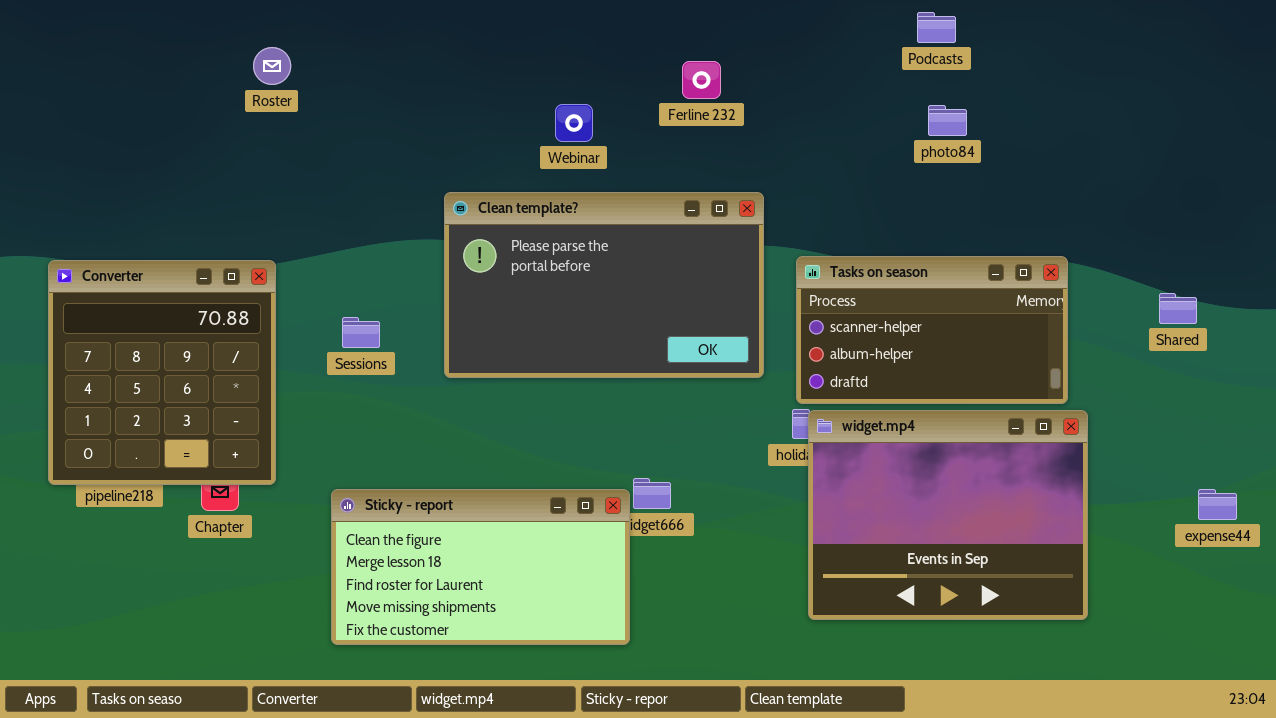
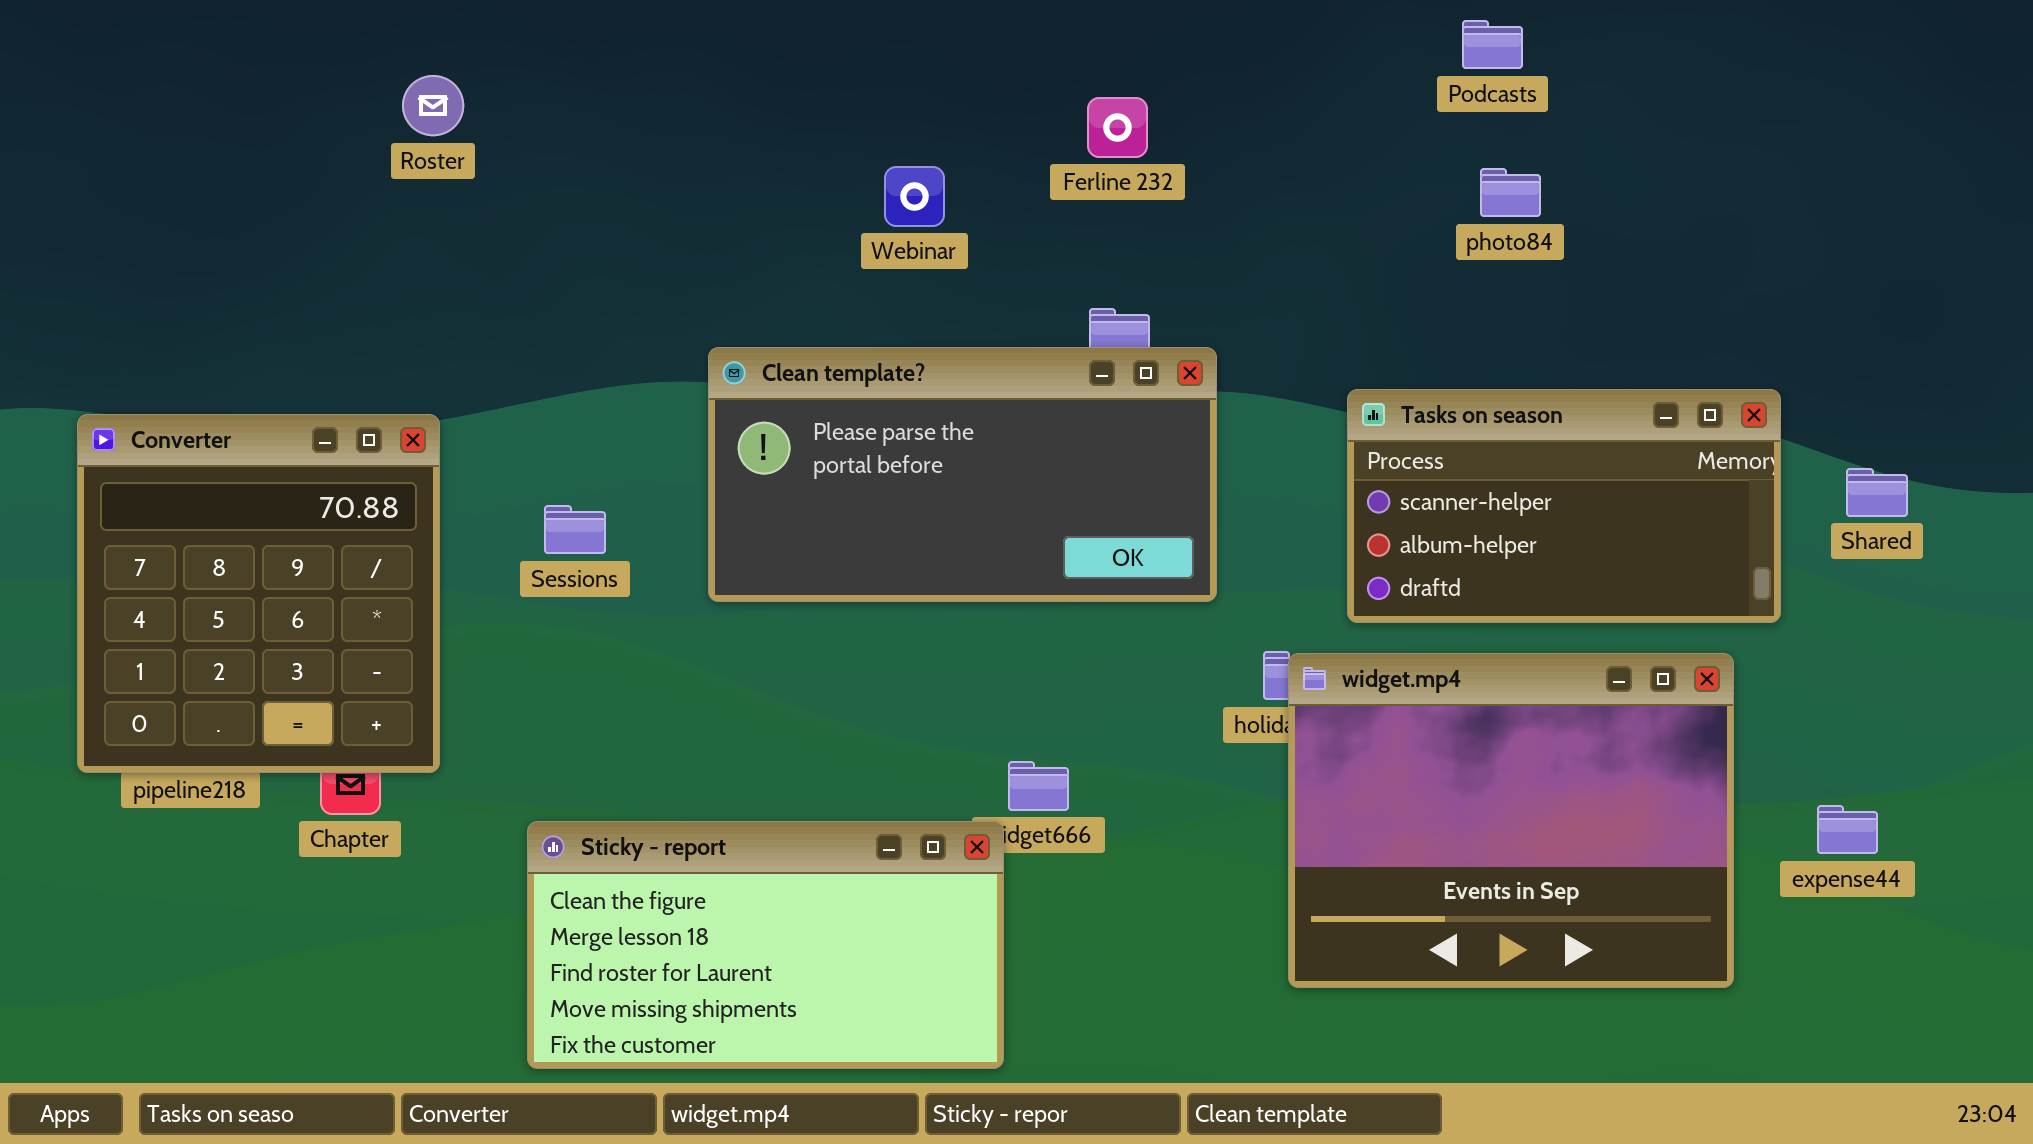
Clean template?: [444,192,764,378] -> [708,347,1217,602], resized
Tasks on season: [796,256,1068,404] -> [1347,389,1781,623], moved
Sticky - report: [331,489,630,645] -> [527,821,1004,1069], moved
expense44: [1198,489,1237,520] -> [1817,805,1878,854], moved

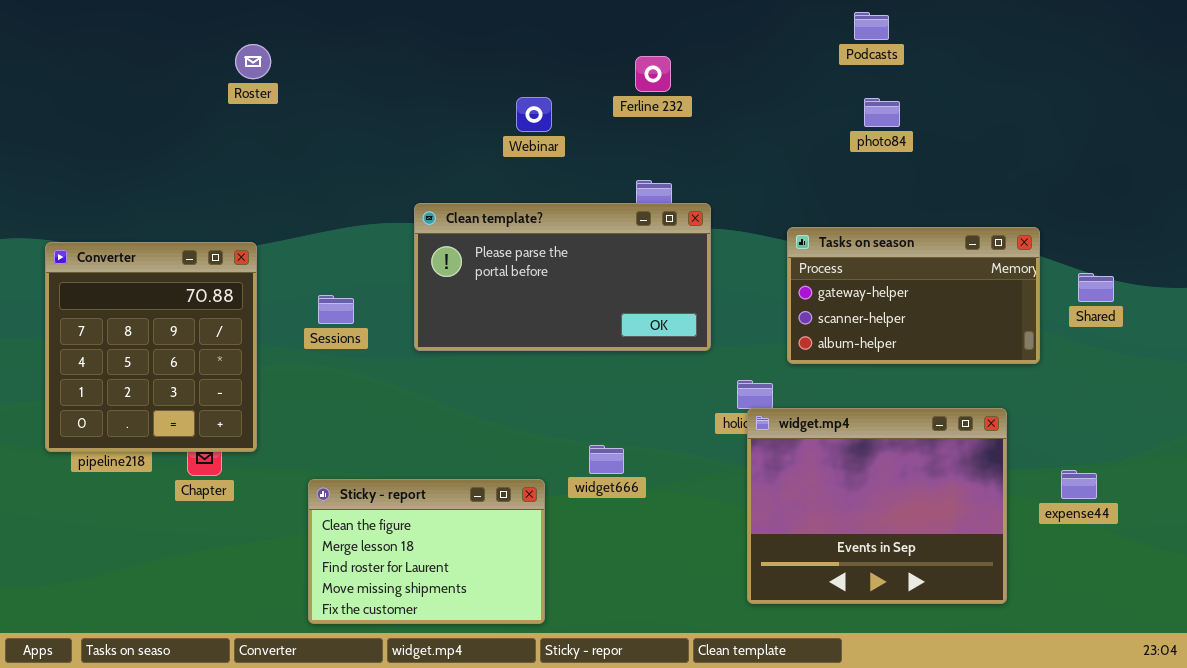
Tasks on season: [1347,389,1781,623] -> [787,227,1040,364], scrolled up 1 row
widget.mp4: [1288,653,1734,988] -> [747,408,1007,604], moved
Sticky - report: [527,821,1004,1069] -> [308,479,545,624], resized

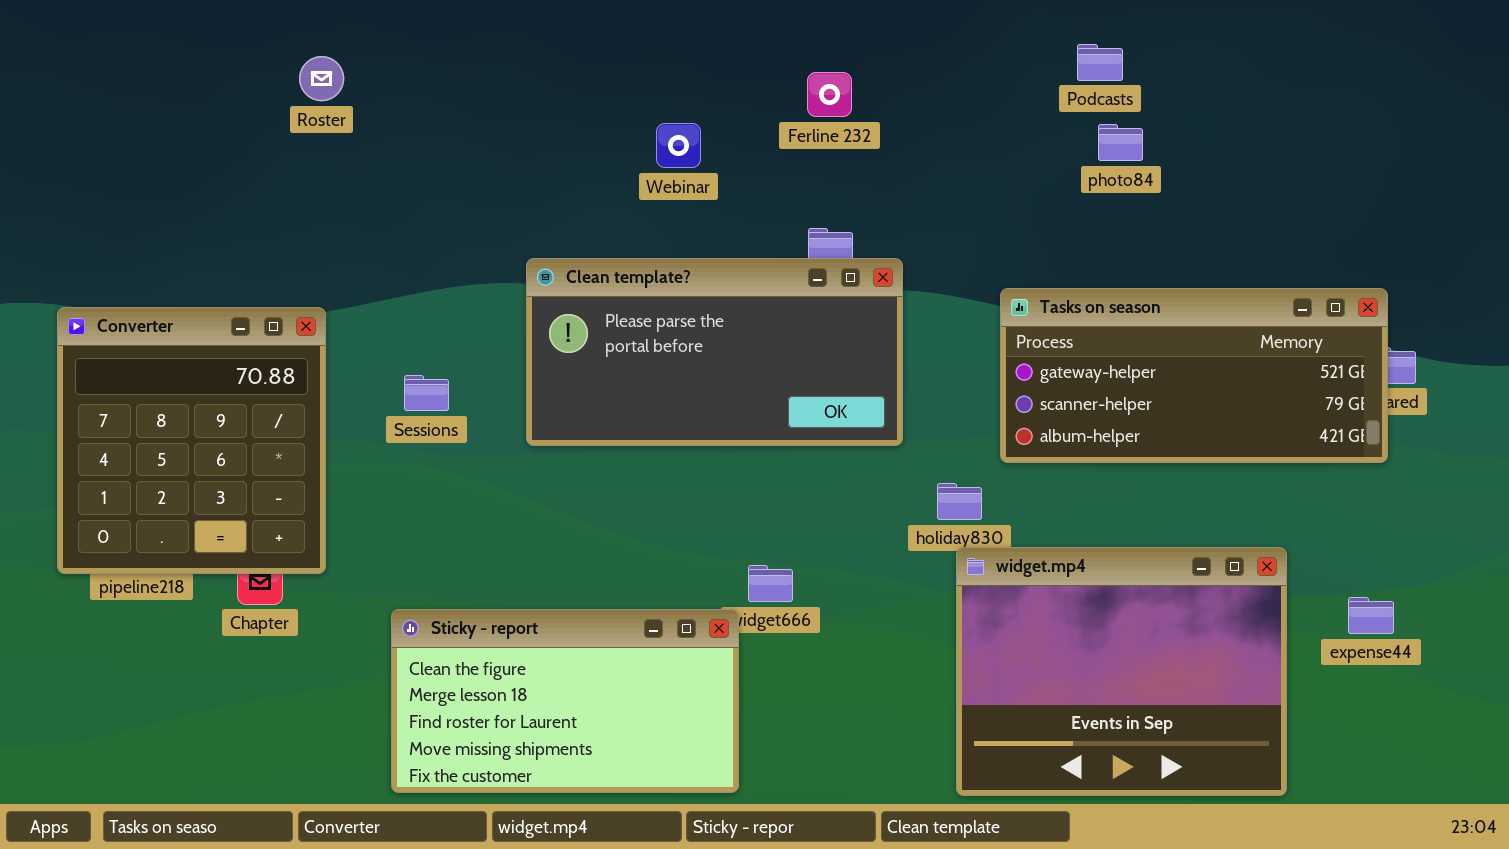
Podcasts: [854,12,889,40] -> [1077,44,1123,81], moved
Tasks on season: [787,227,1040,364] -> [1000,288,1388,463], resized
widget.mp4: [747,408,1007,604] -> [956,547,1287,796], moved
Sticky - report: [308,479,545,624] -> [391,609,739,793], resized

